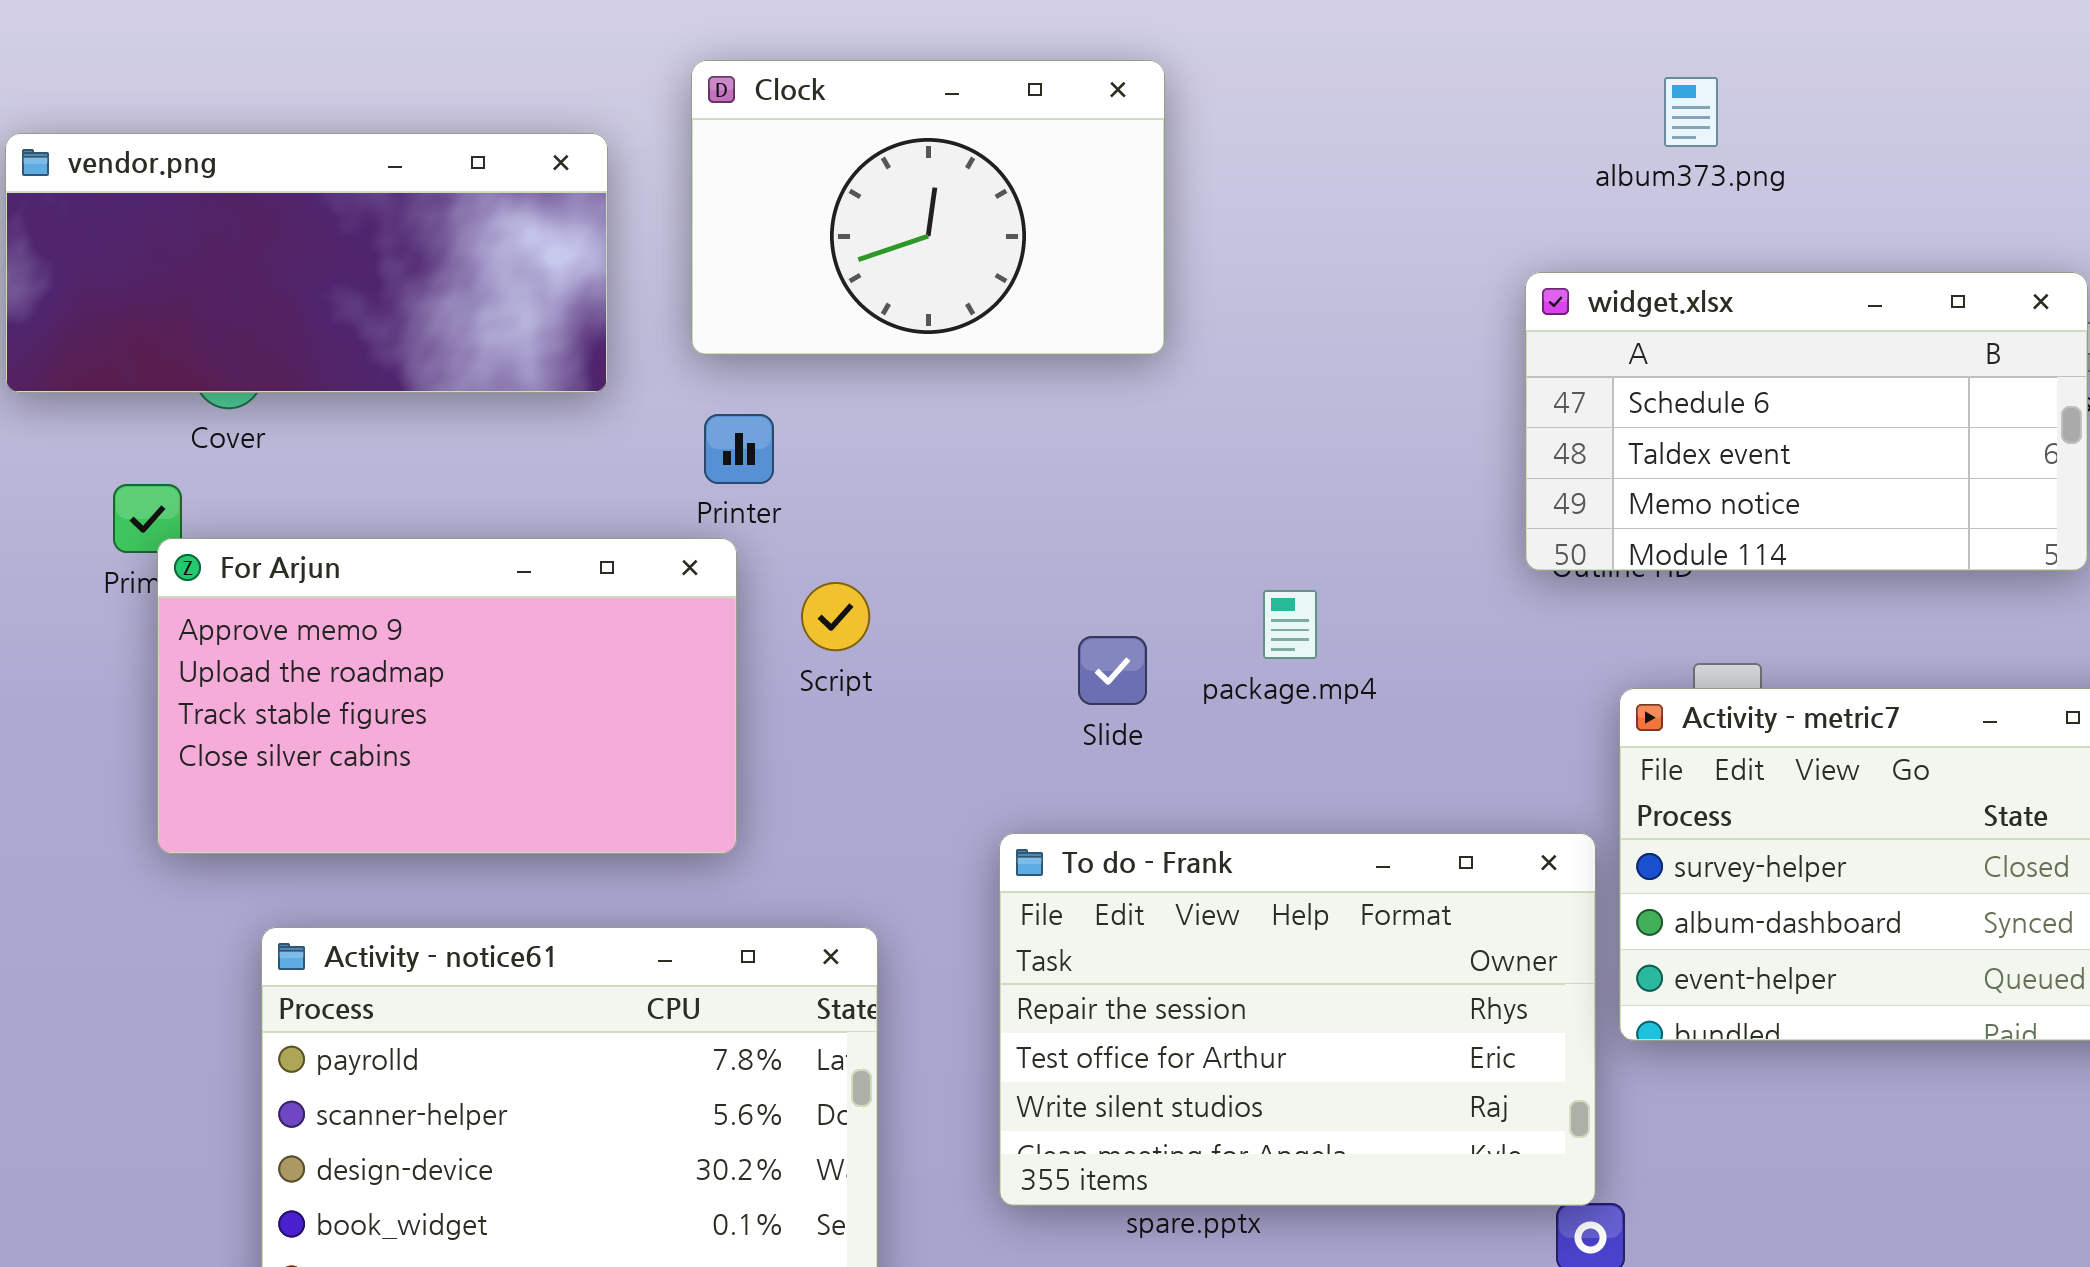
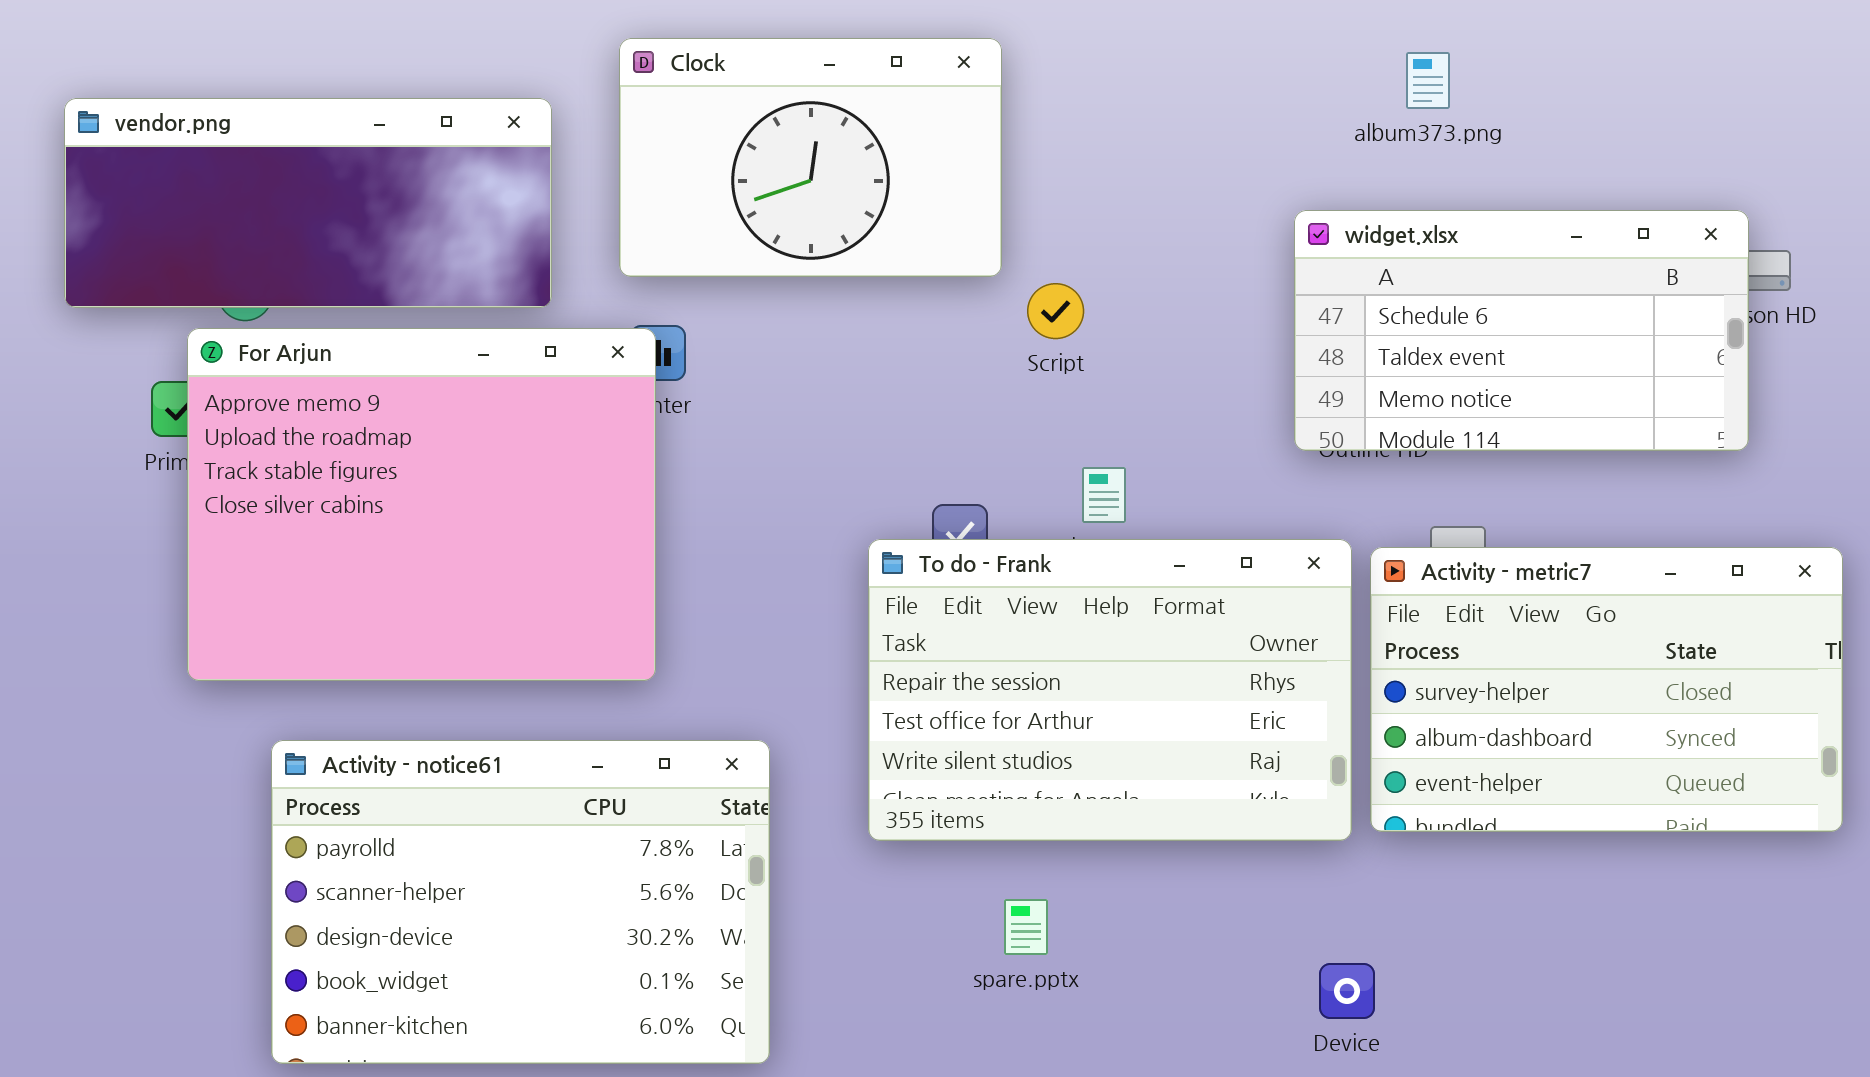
For Arjun: [157,538,737,854] -> [187,328,656,681], resized
Script: [801,582,870,651] -> [1027,283,1084,339], moved
To do - Frank: [999,833,1596,1206] -> [868,539,1352,841], moved

